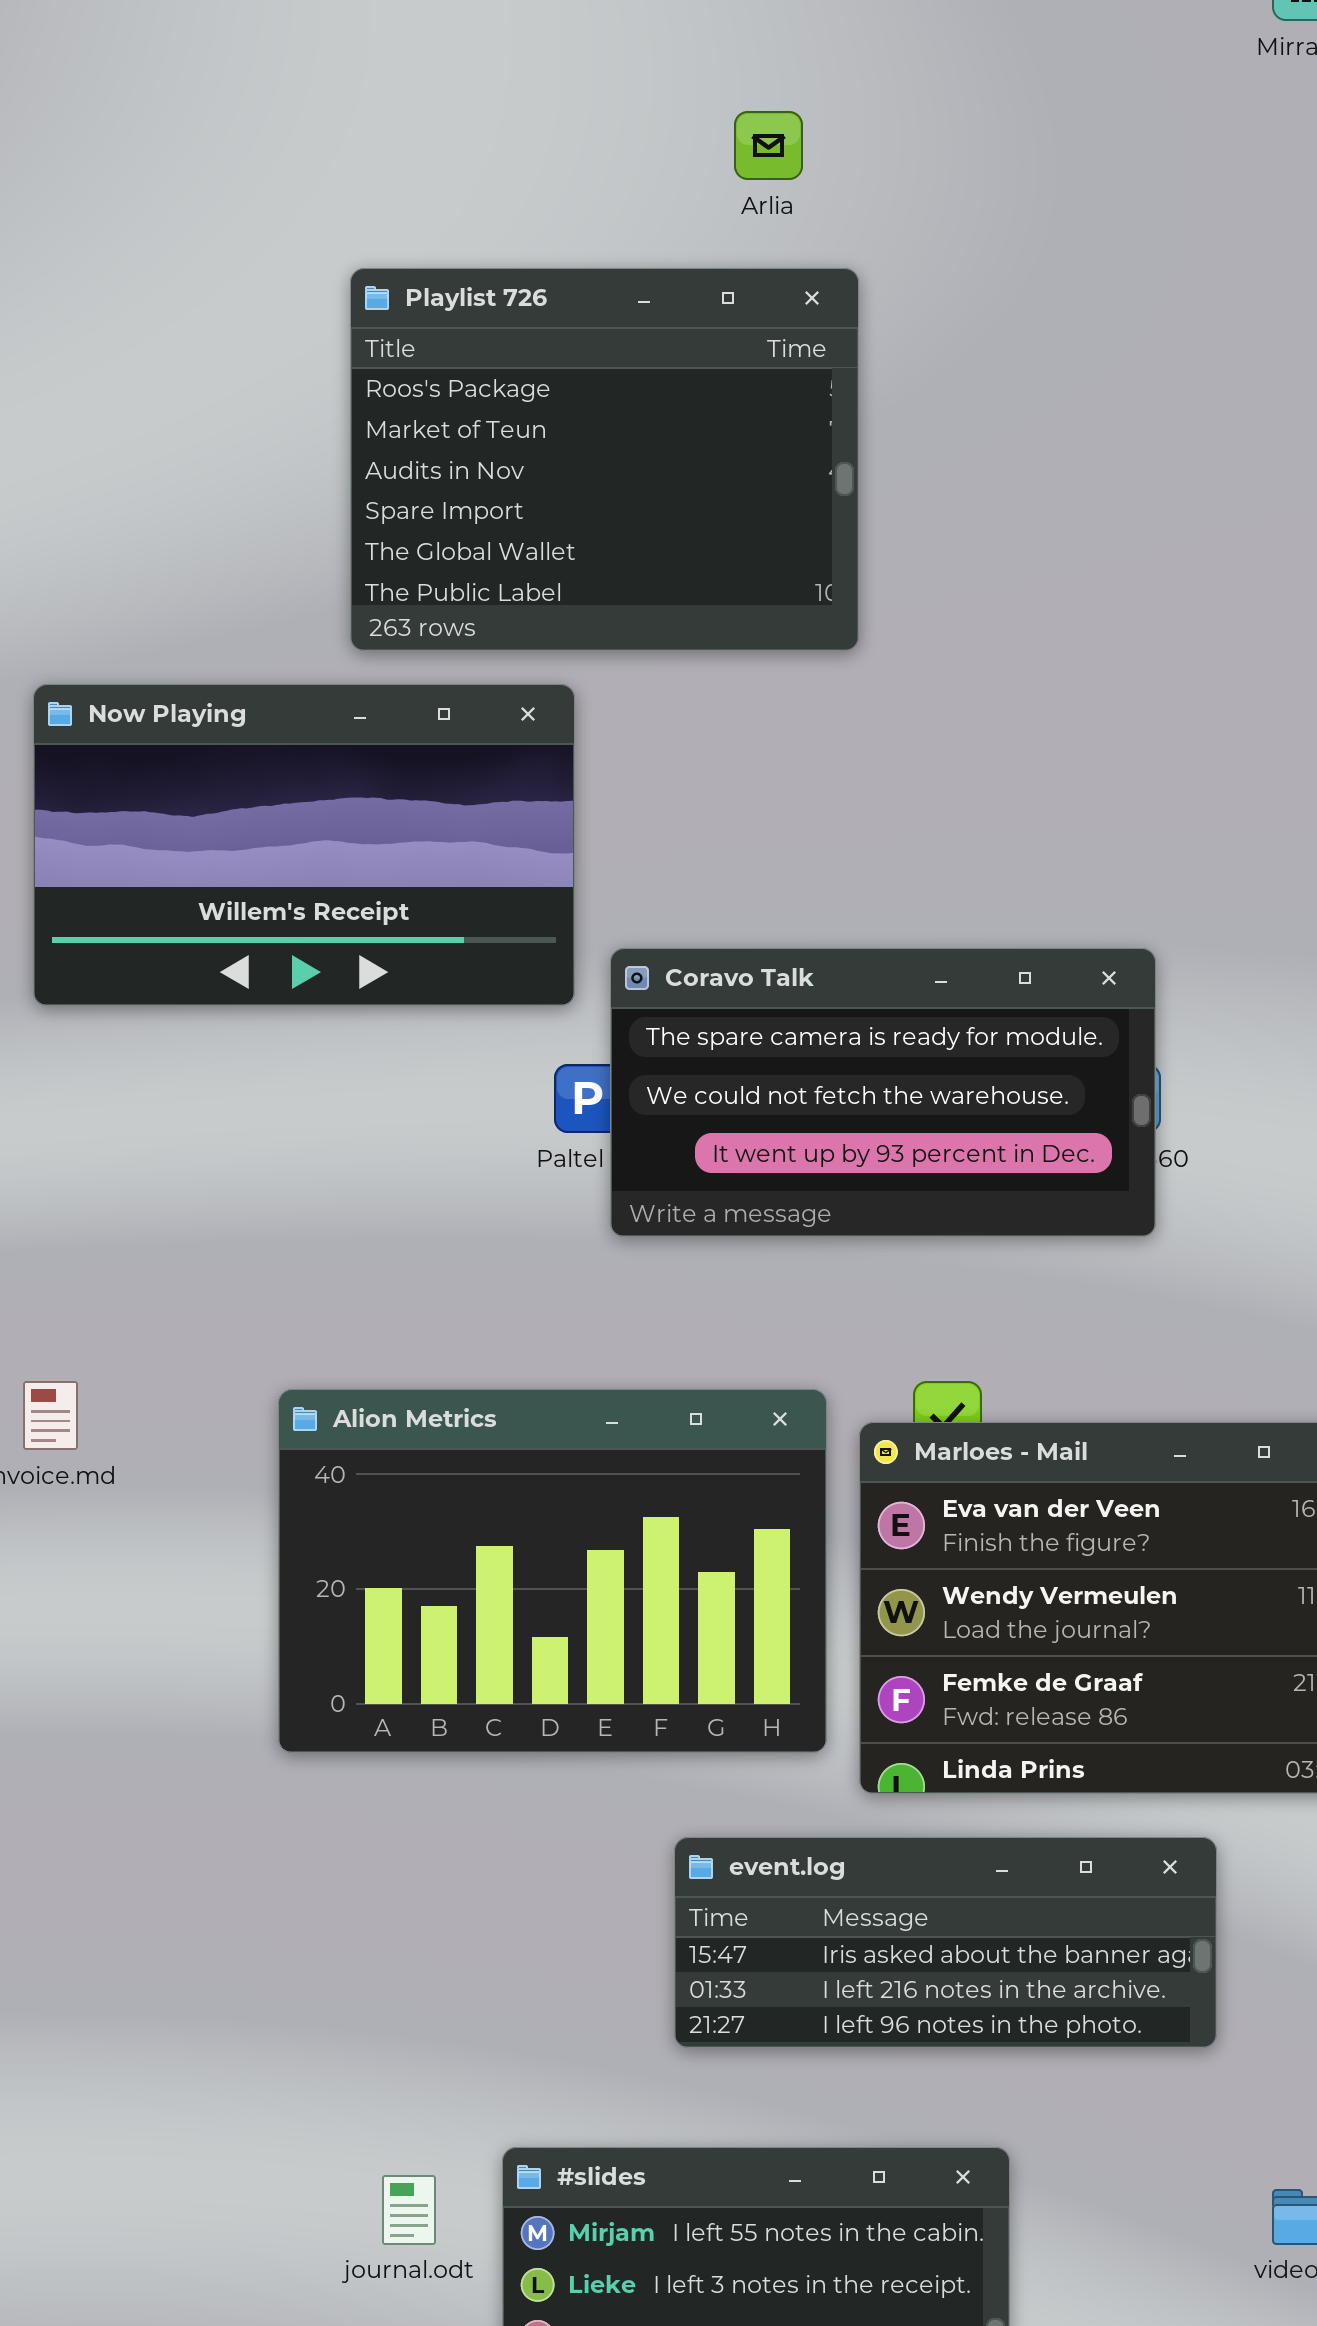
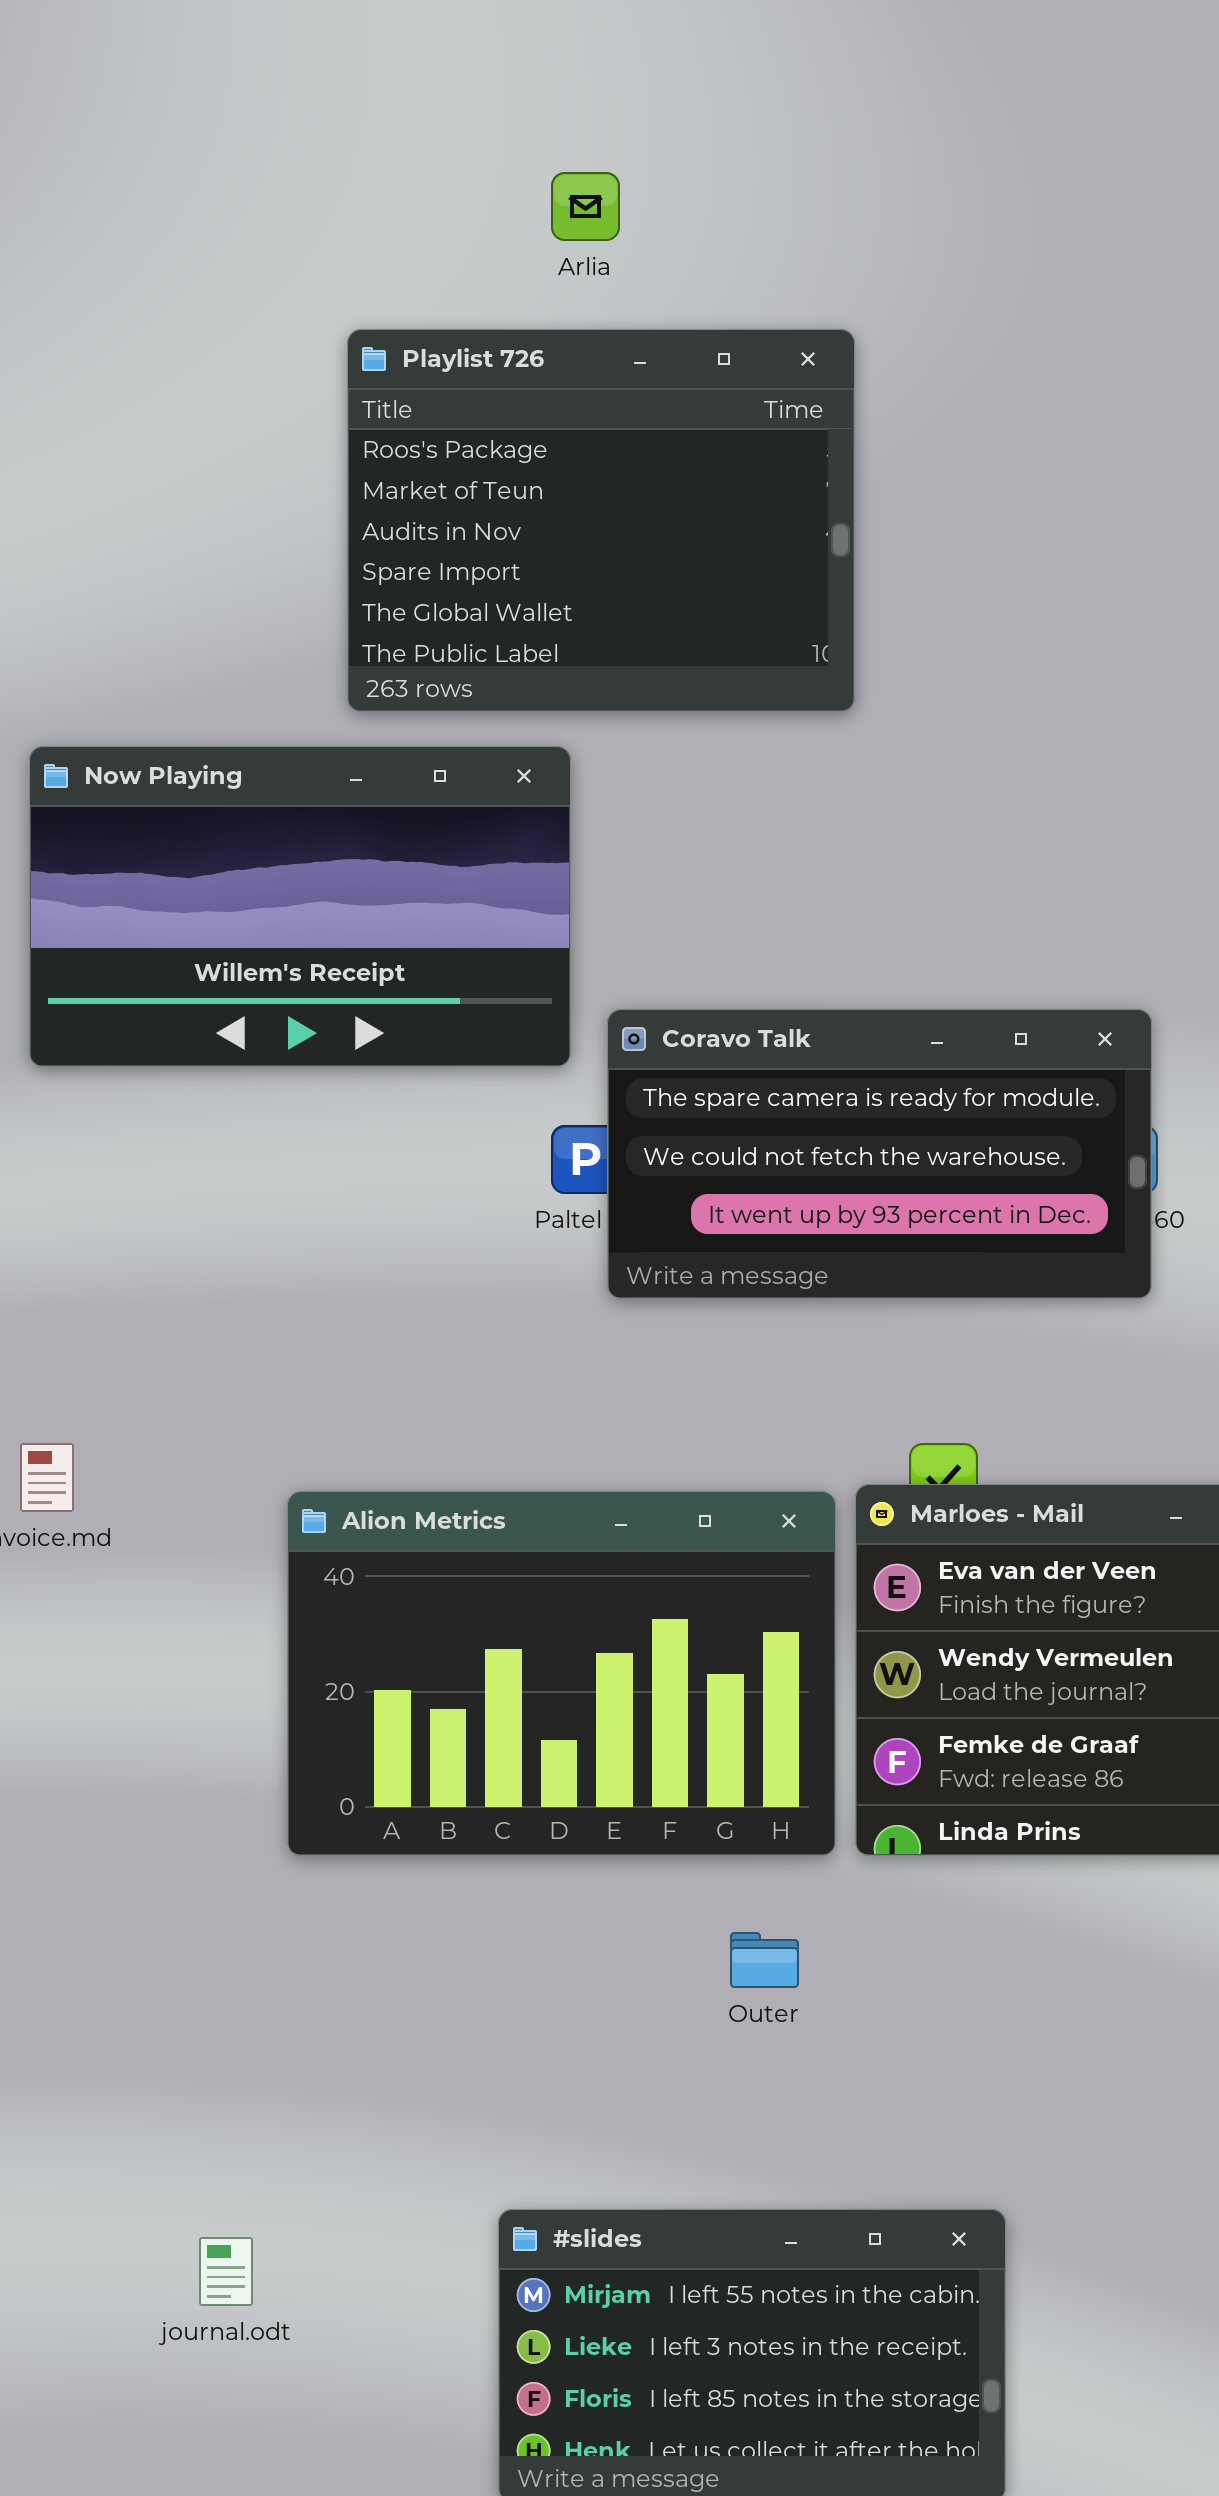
Arlia: [734,111,803,180] -> [551,172,620,241], moved
Alion Metrics: [278,1389,827,1753] -> [287,1491,836,1856], moved
event.log: [674,1837,1217,2048] -> none, closed
journal.odt: [382,2175,436,2245] -> [199,2237,253,2306], moved

